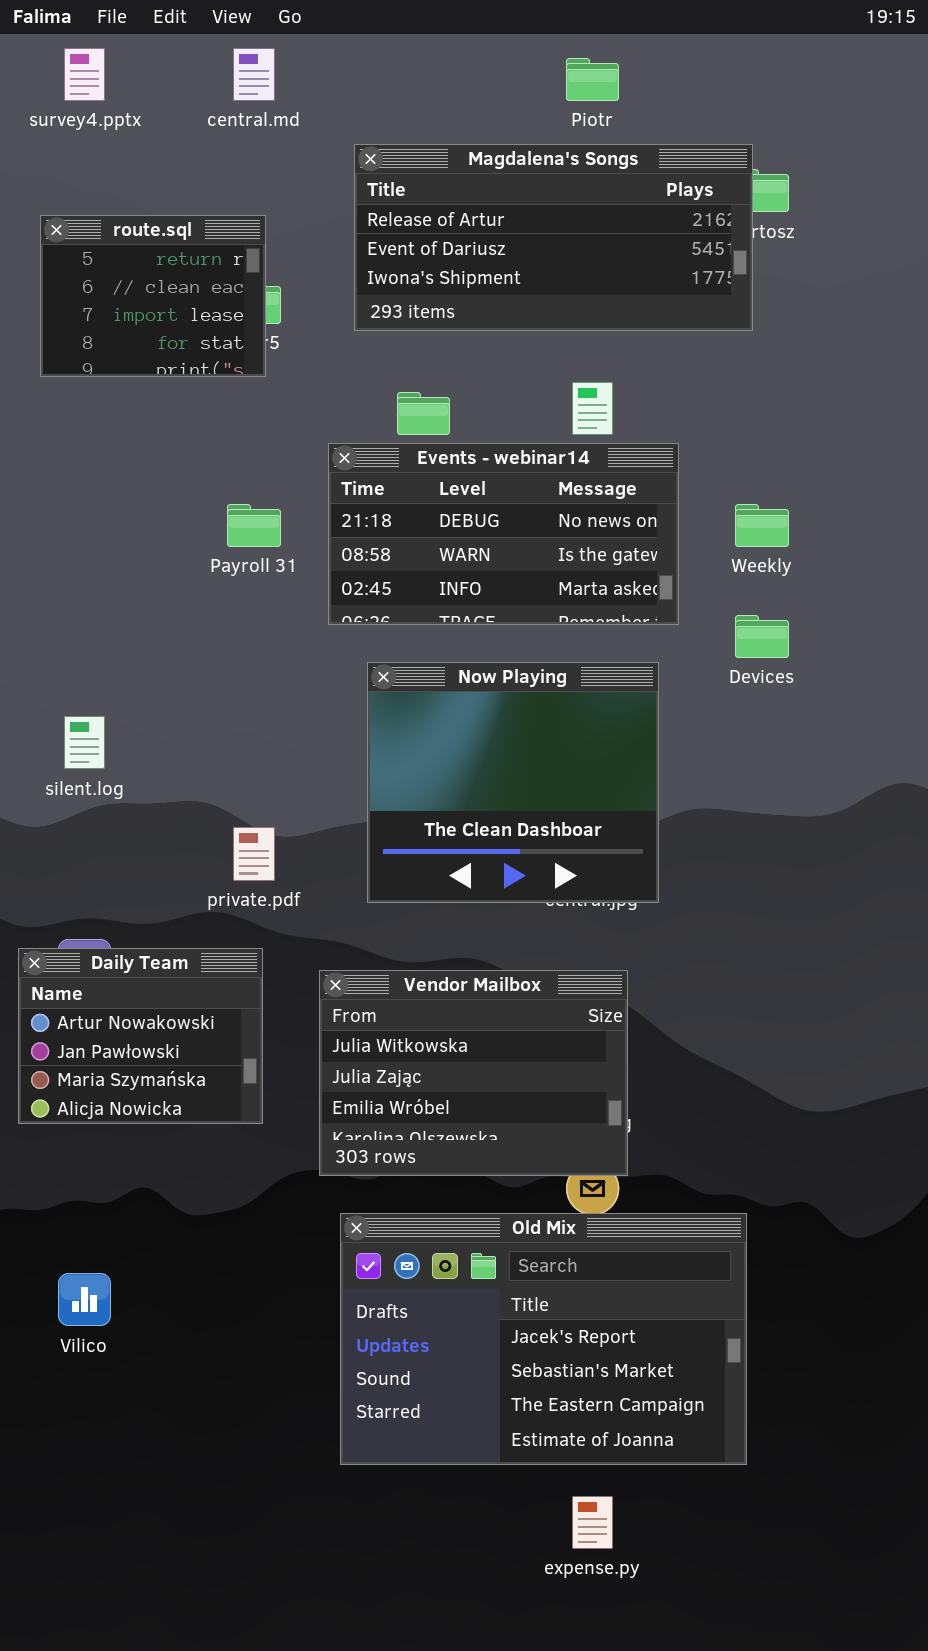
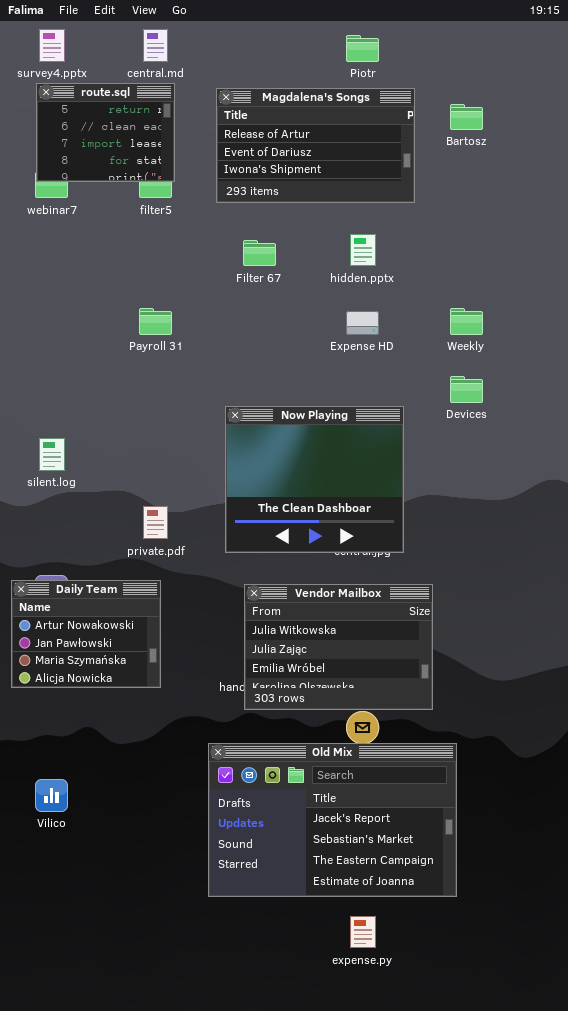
Magdalena's Songs: [354,144,753,331] -> [216,88,415,203], resized
route.sql: [40,215,266,377] -> [36,83,175,182], moved
Events - webinar14: [328,443,679,625] -> none, closed
Vendor Mailbox: [319,970,628,1176] -> [244,584,433,710], moved

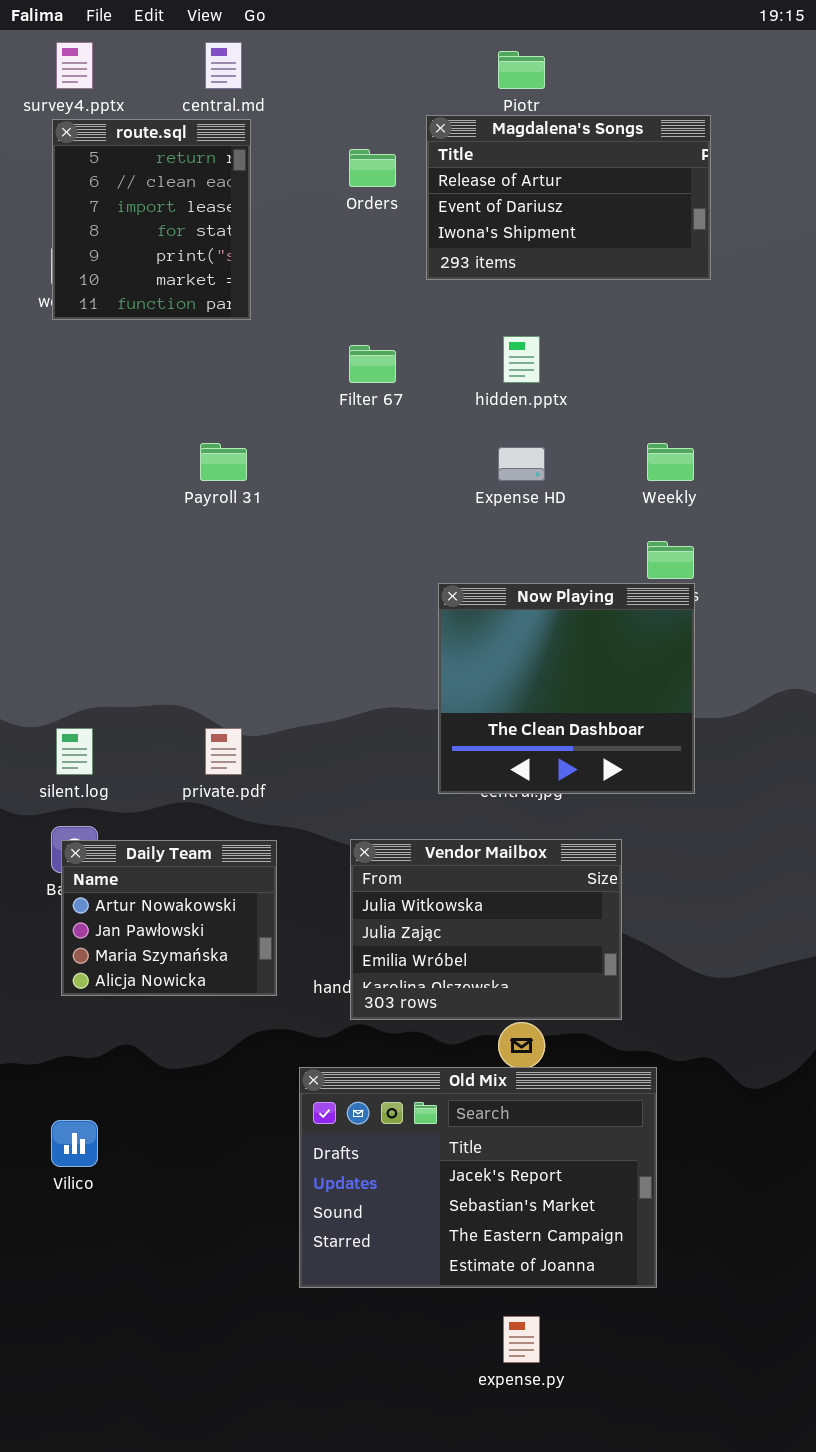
route.sql: [36,83,175,182] -> [52,119,251,320], resized
Magdalena's Songs: [216,88,415,203] -> [426,115,711,280], moved
Now Playing: [225,406,404,553] -> [438,583,695,794], moved
silent.log: [39,438,65,471] -> [56,728,93,775], moved
Daily Team: [11,580,161,688] -> [61,840,277,996], moved

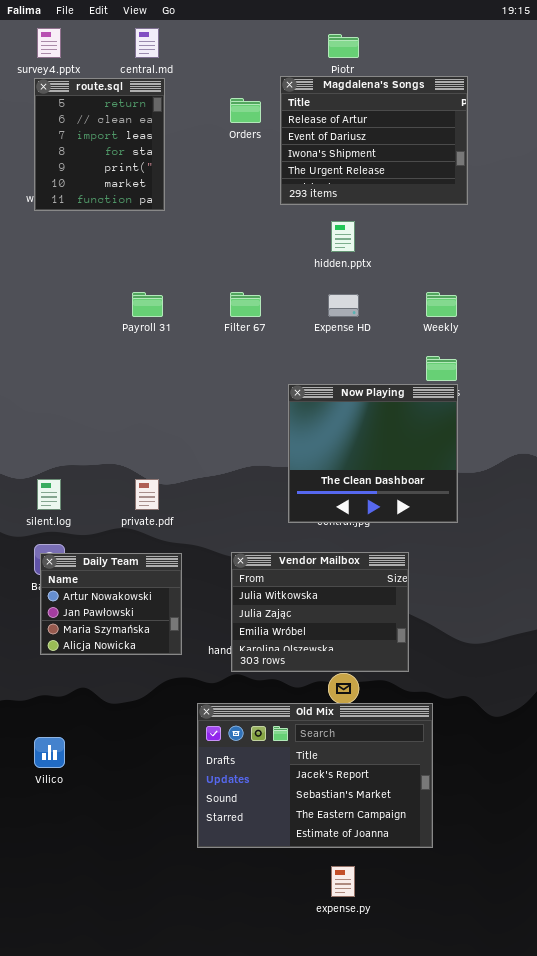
Magdalena's Songs: [426,115,711,280] -> [280,76,468,205], resized
Filter 67: [349,345,396,383] -> [230,292,261,317], moved

